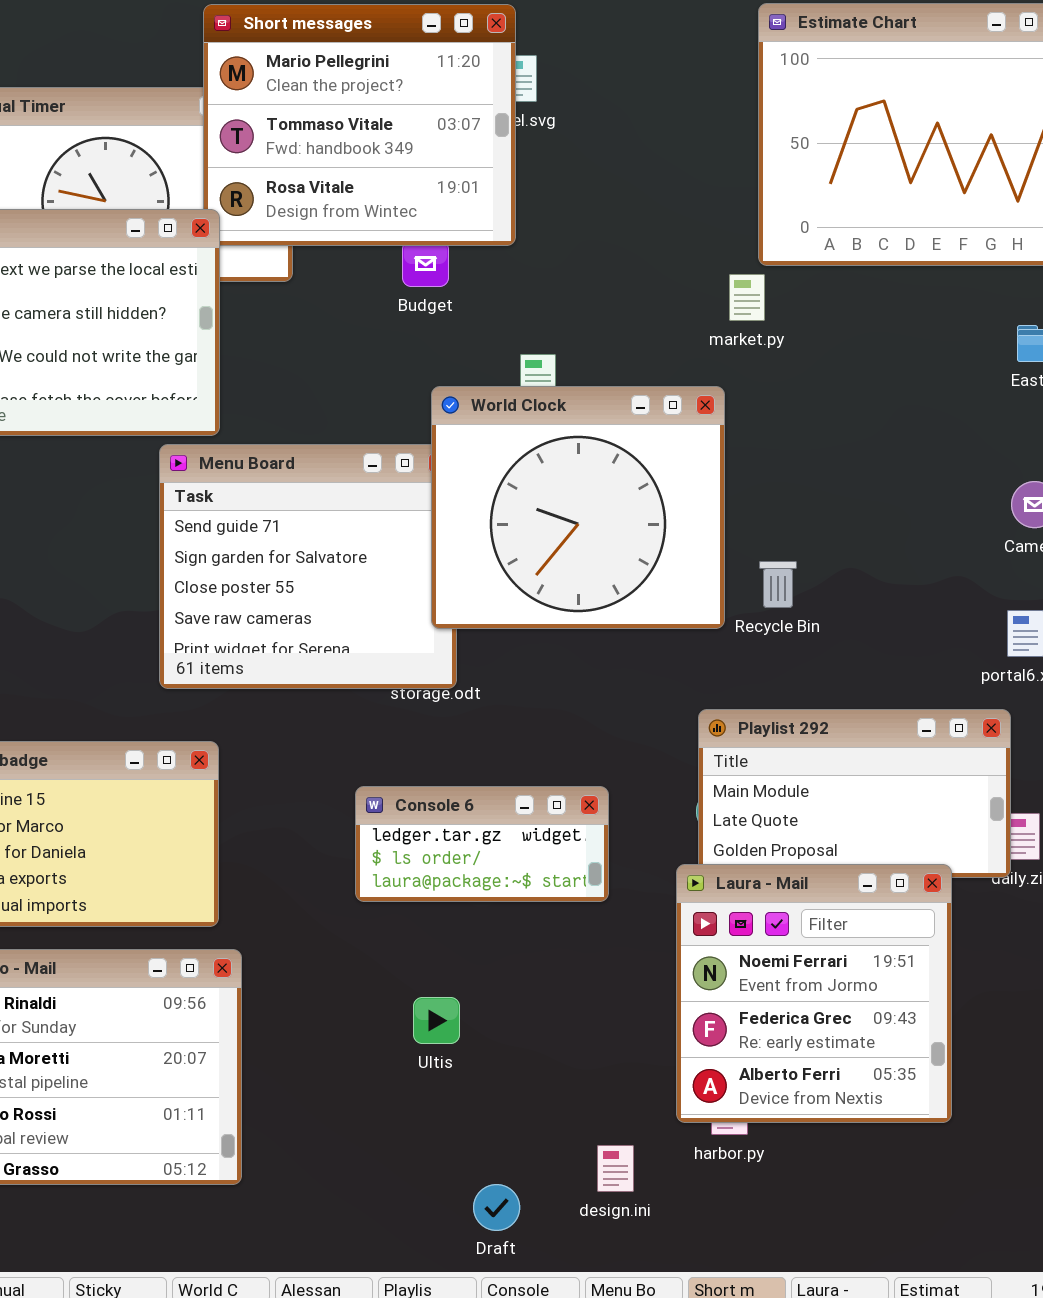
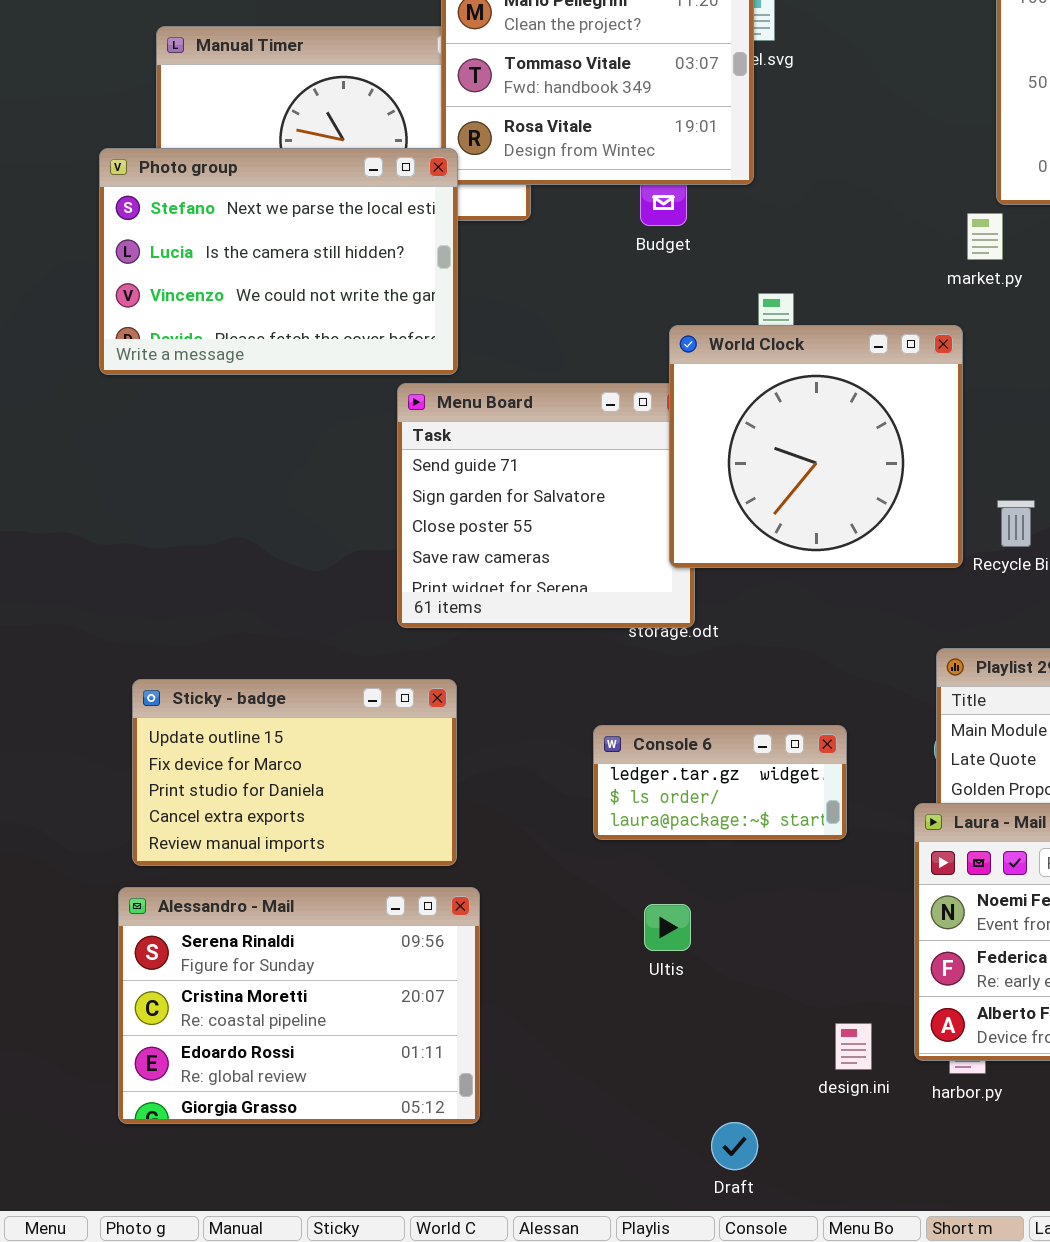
Ultis: [413,997,460,1044] -> [644,904,691,951], moved
design.ini: [597,1145,634,1192] -> [835,1023,872,1070], moved

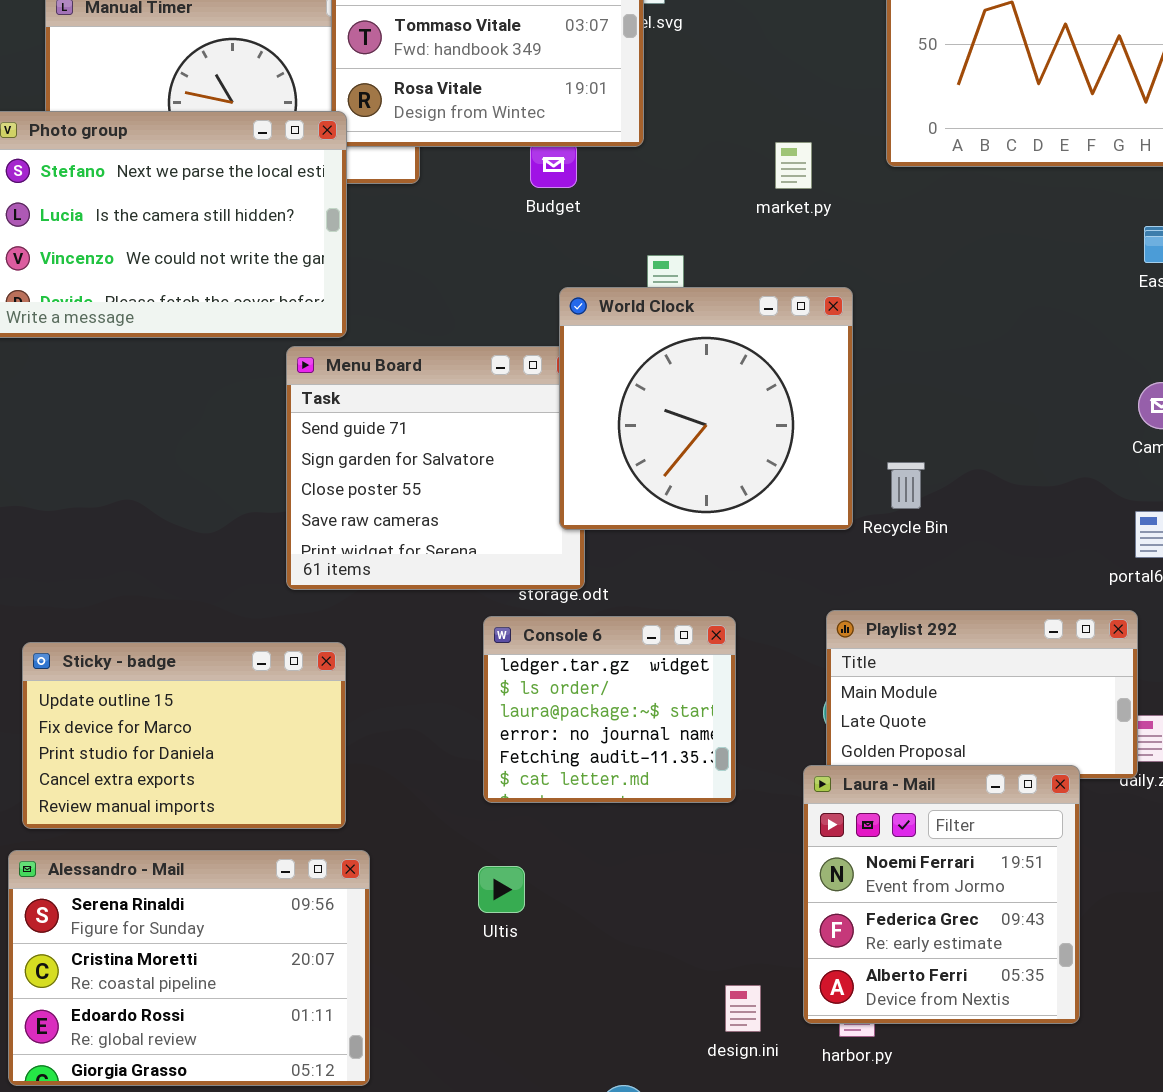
market.py: [967,213,1003,260] -> [775,142,812,189], moved
Console 6: [593,725,847,840] -> [483,616,736,803], resized
Ultis: [644,904,691,951] -> [478,866,525,913], moved

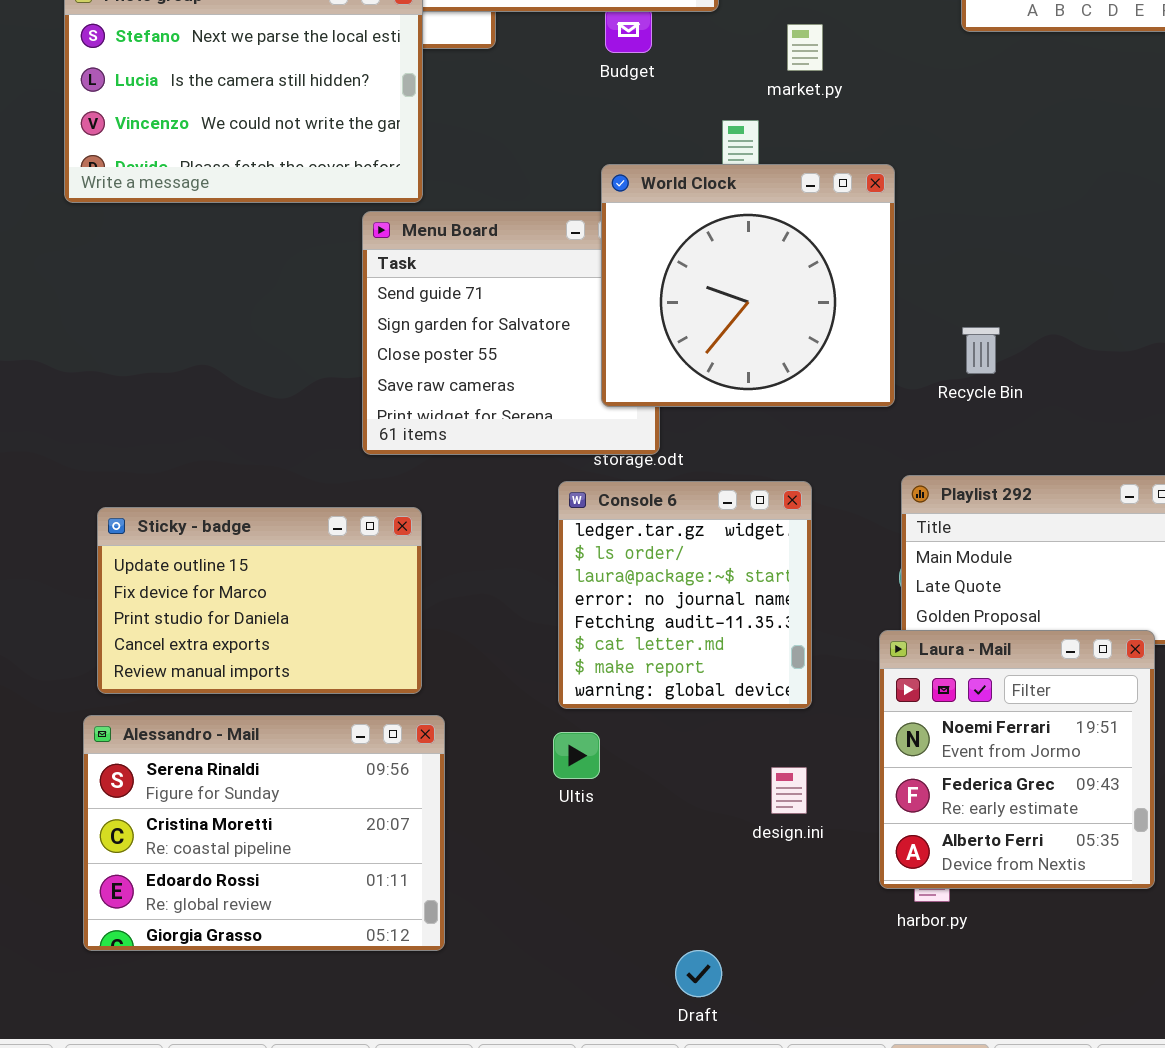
market.py: [775,142,812,189] -> [787,24,823,71], moved
World Clock: [559,287,853,530] -> [601,164,895,407], moved
Console 6: [483,616,736,803] -> [558,481,812,709], resized
design.ini: [725,985,761,1032] -> [771,767,807,814], moved

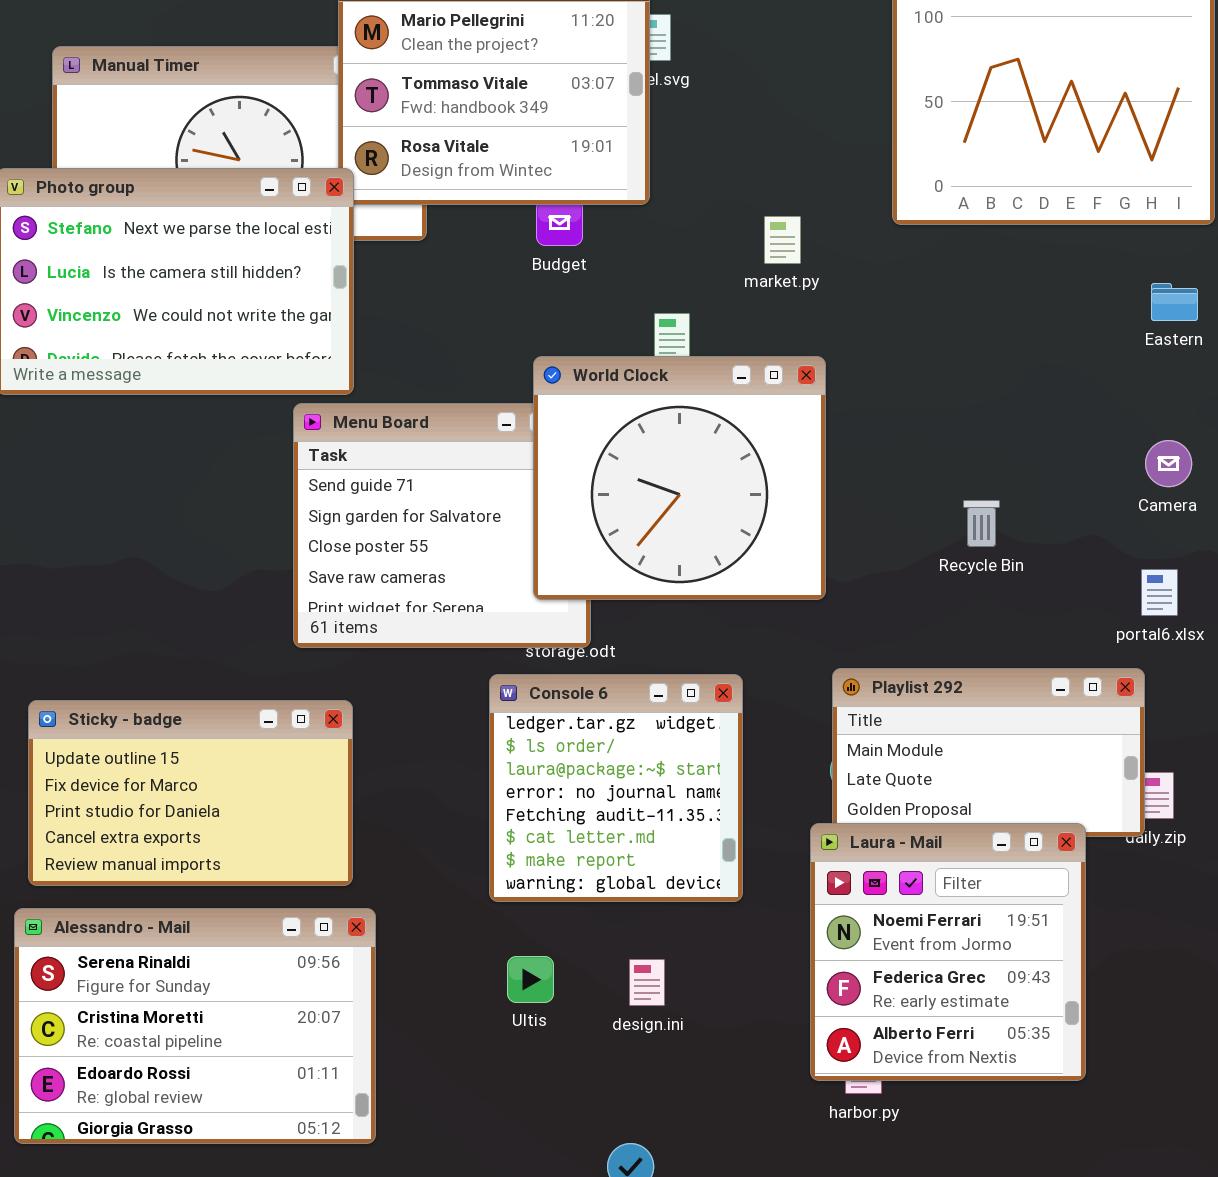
market.py: [787,24,823,71] -> [764,216,801,264], moved
Recycle Bin: [962,327,1000,374] -> [963,500,1000,547], moved
Ultis: [553,732,600,779] -> [507,956,554,1003], moved
design.ini: [771,767,807,814] -> [629,959,665,1006], moved

